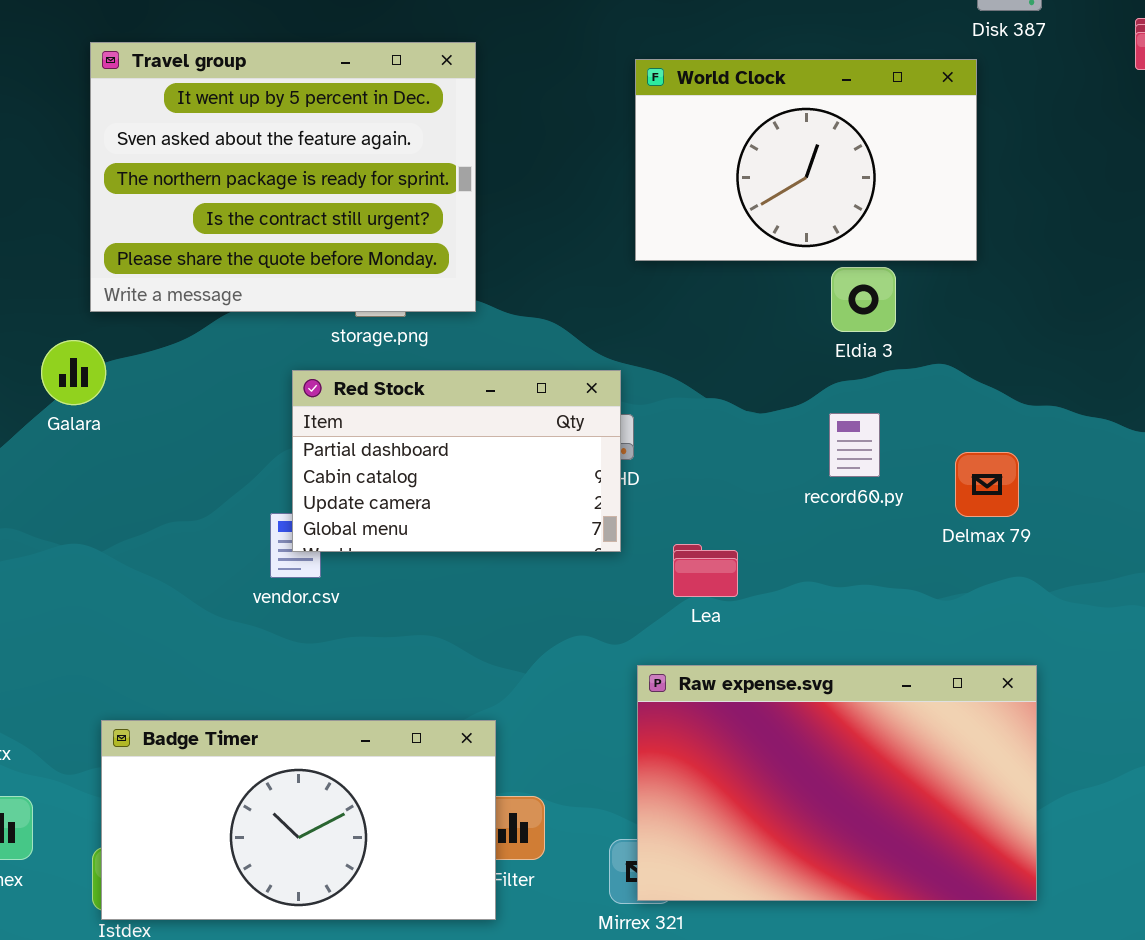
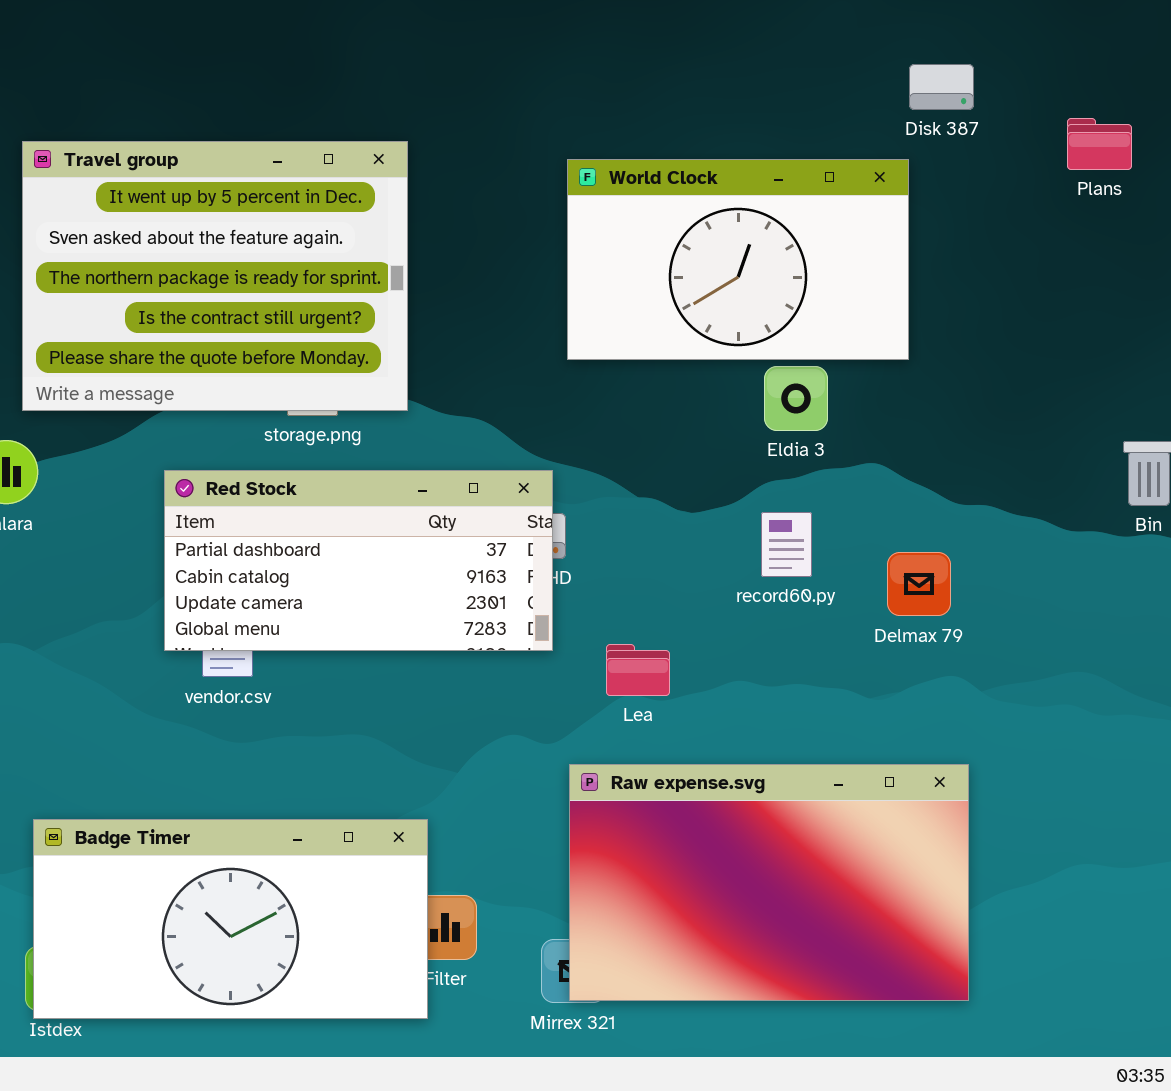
Red Stock: [292,370,621,552] -> [164,470,553,651], resized

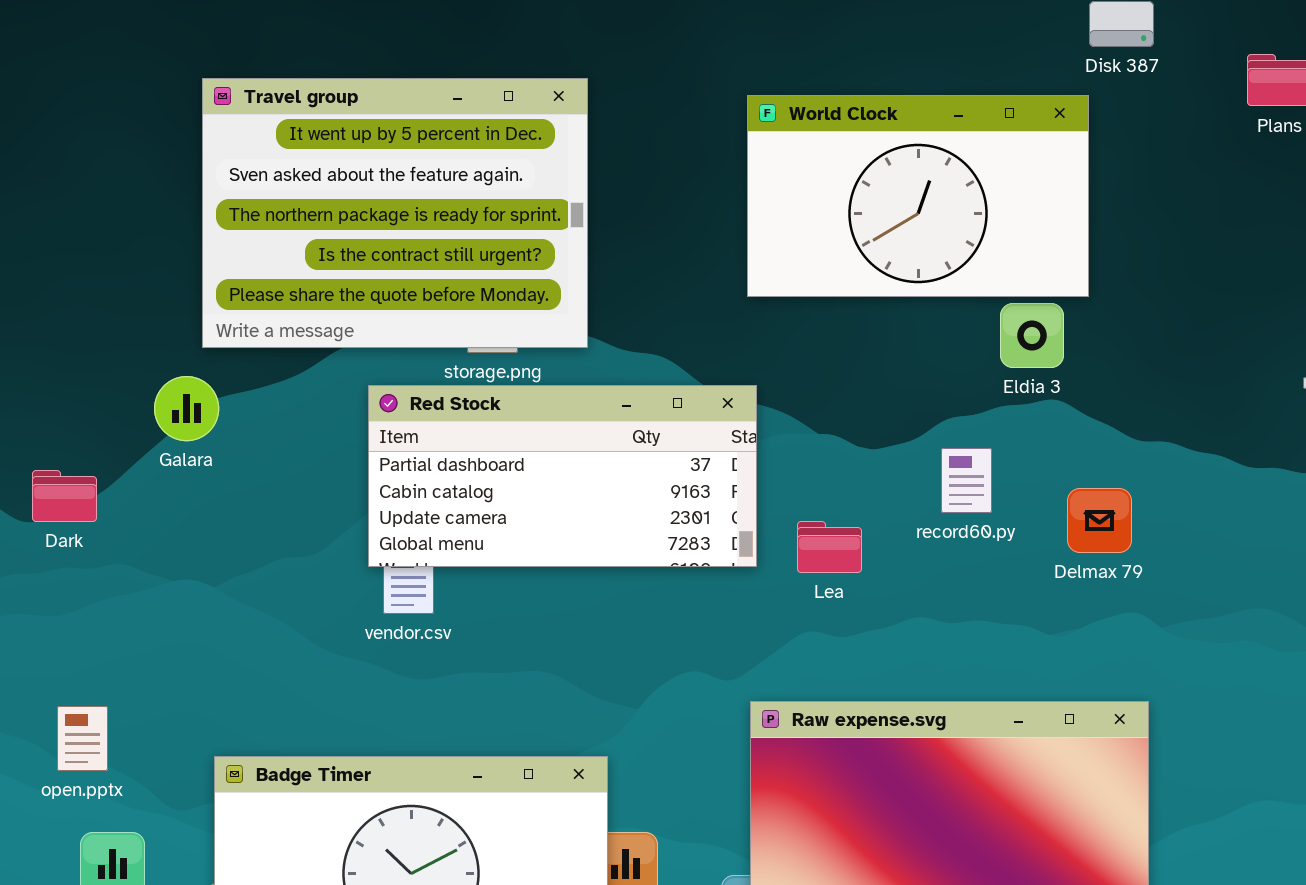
Eldia 3: [764,366,828,431] -> [1000,303,1064,368], moved
Red Stock: [164,470,553,651] -> [368,385,757,567], moved
Lea: [606,644,670,696] -> [797,521,862,573], moved

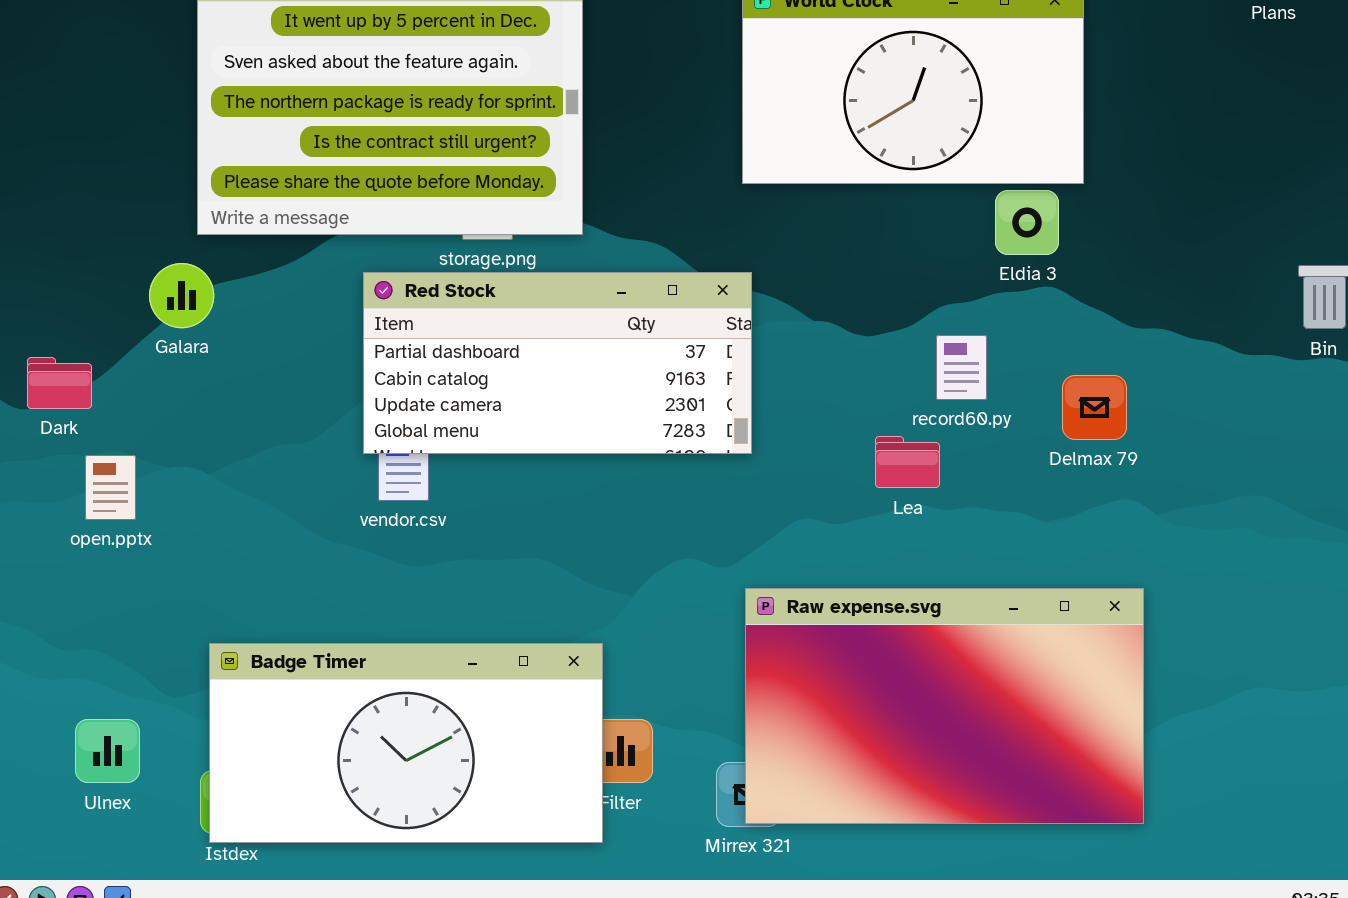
Lea: [797,521,862,573] -> [875,436,940,488], moved
open.pptx: [57,706,108,771] -> [85,455,136,520], moved

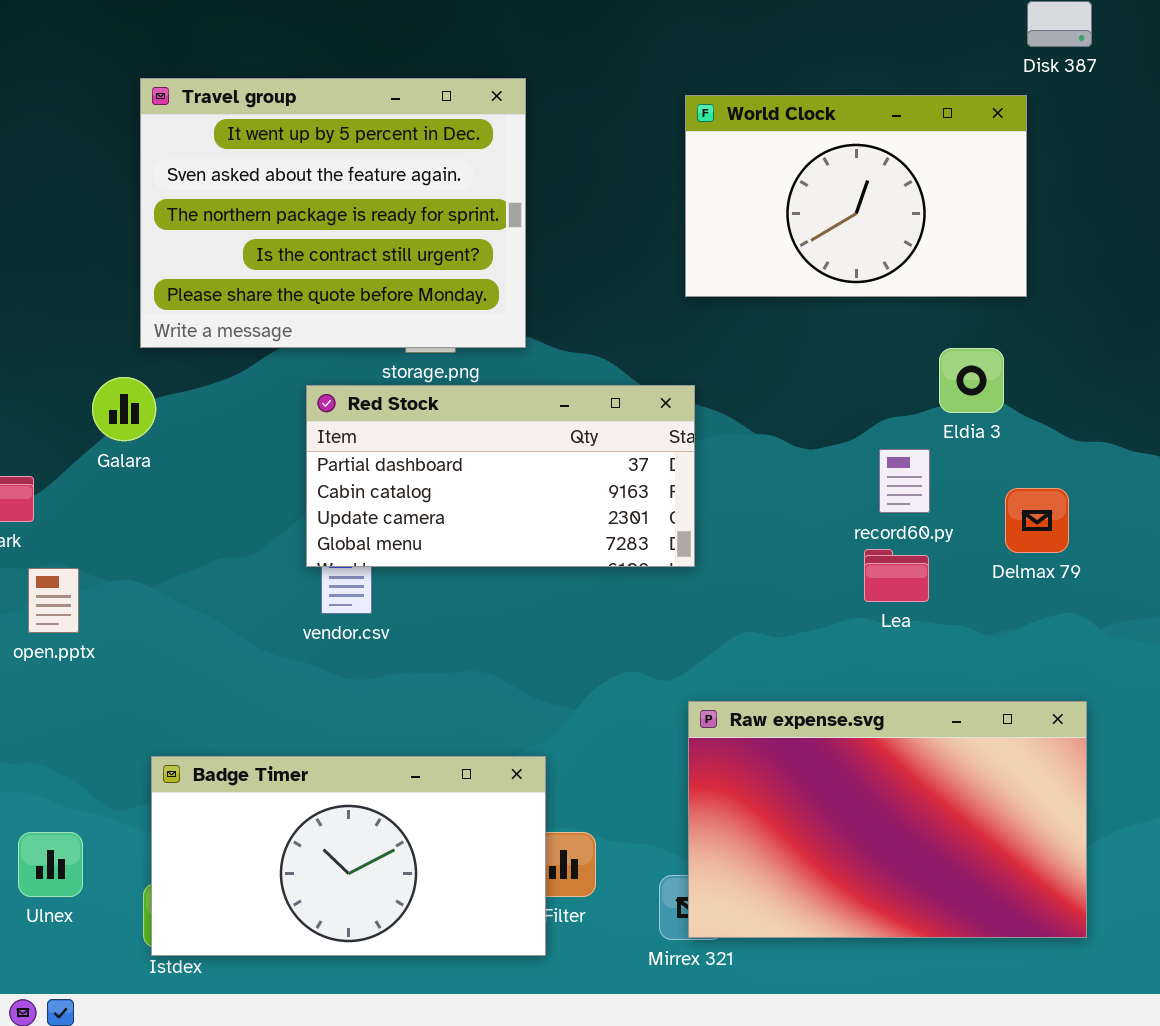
Eldia 3: [995,190,1059,255] -> [939,348,1004,413], moved
Lea: [875,436,940,488] -> [864,549,929,602], moved

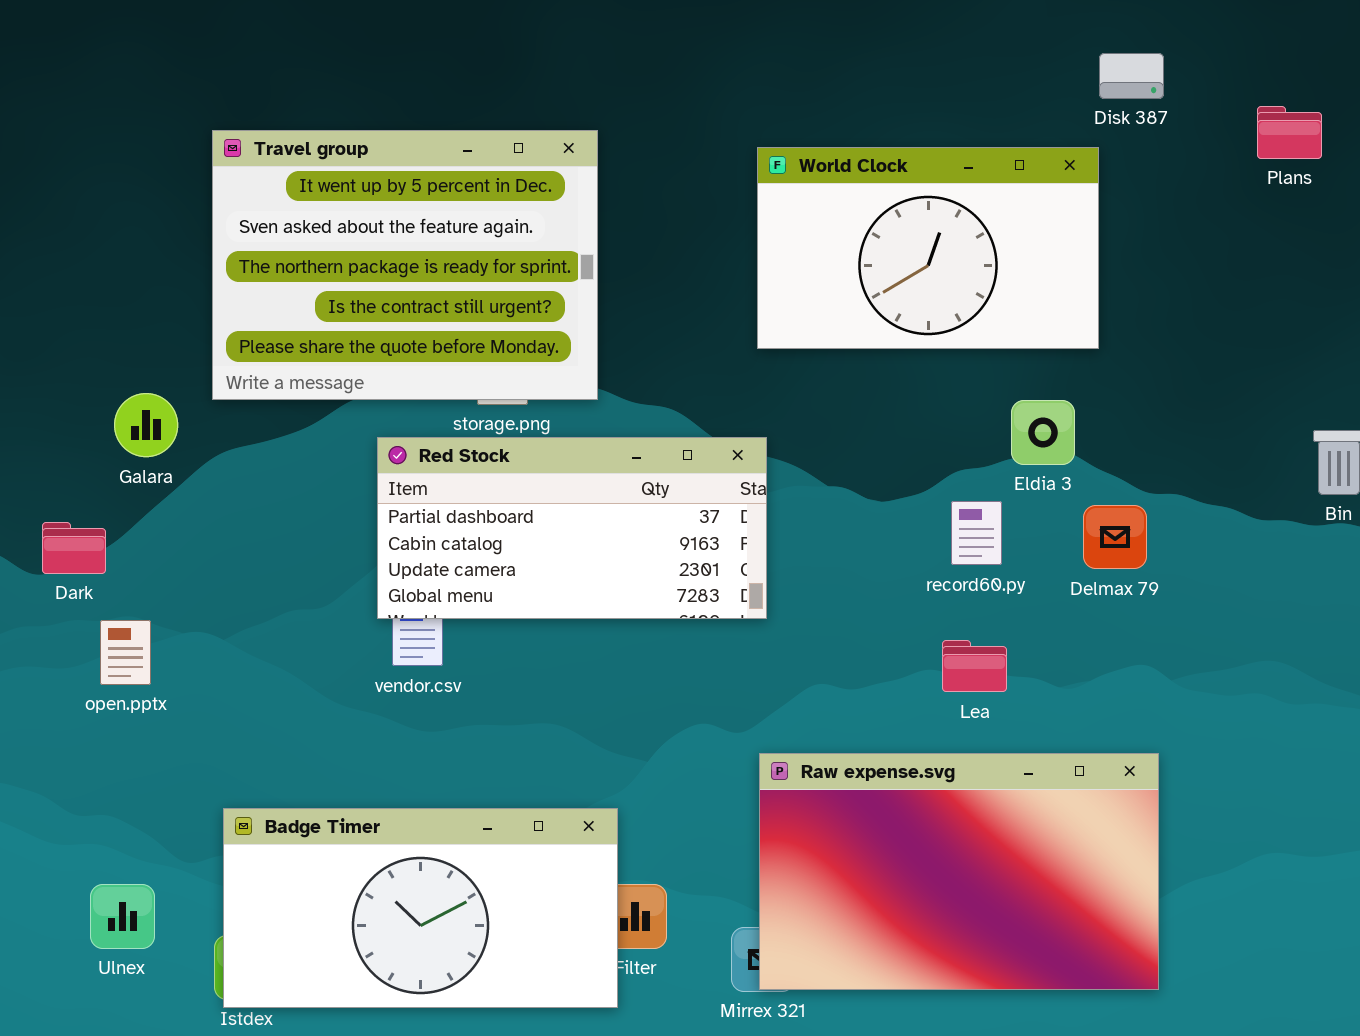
Galara: [92,377,156,441] -> [114,393,178,457], moved
Delmax 79: [1005,488,1069,553] -> [1083,505,1147,569], moved
Lea: [864,549,929,602] -> [942,640,1007,692], moved

